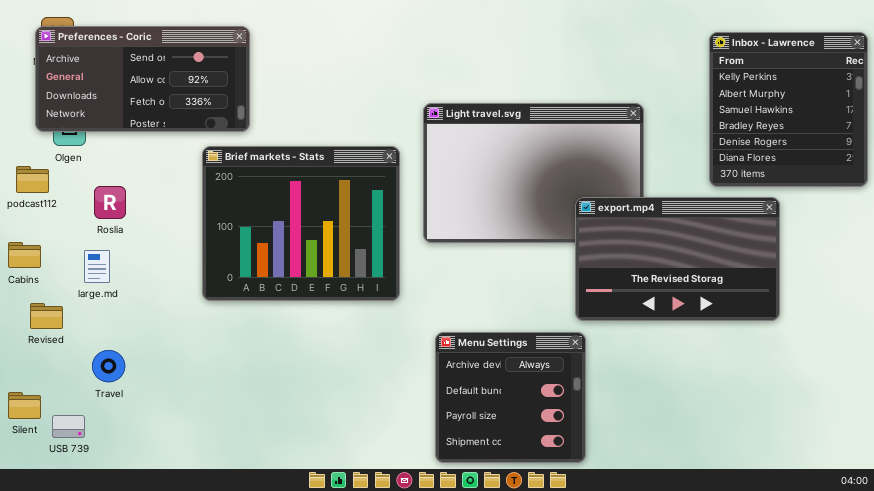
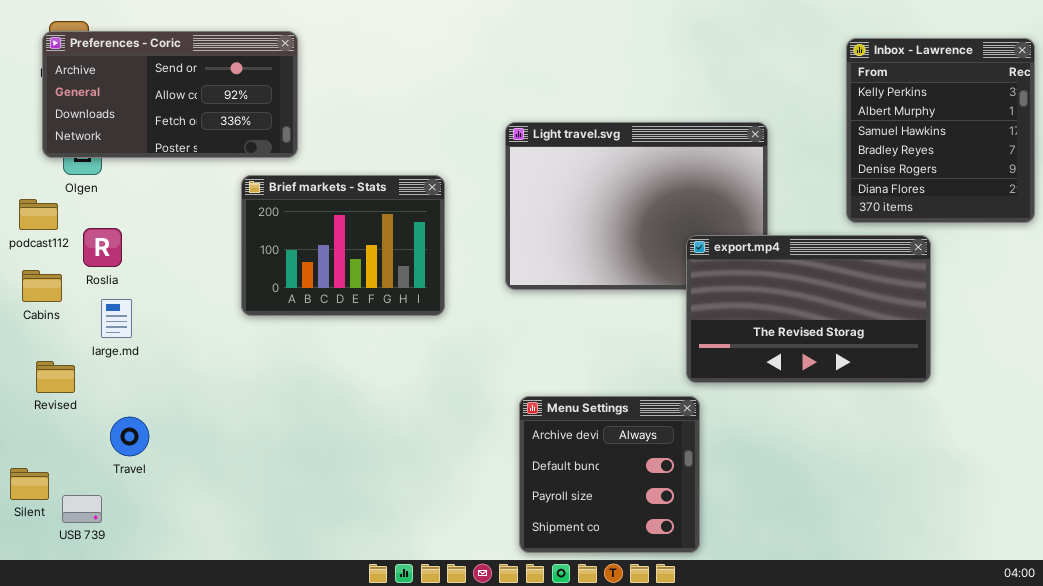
Brief markets - Stats: [202,146,400,301] -> [241,175,445,316], resized
Roslia: [94,186,126,219] -> [83,228,122,267], moved
Cabins: [8,242,41,268] -> [22,270,62,302], moved

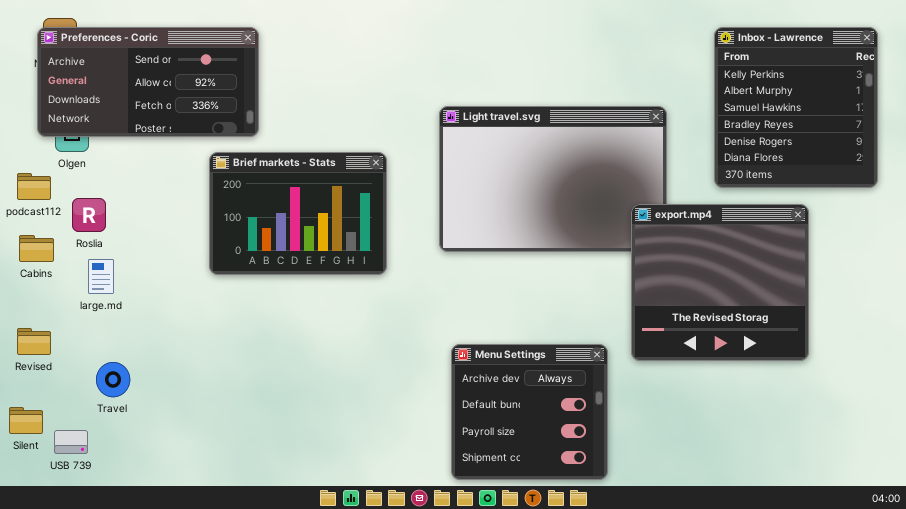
Inbox - Lawrence: [846,38,1035,223] -> [714,27,878,188], moved
export.mp4: [686,235,931,383] -> [631,204,809,361], resized
Revised: [36,361,75,393] -> [17,328,51,355], moved

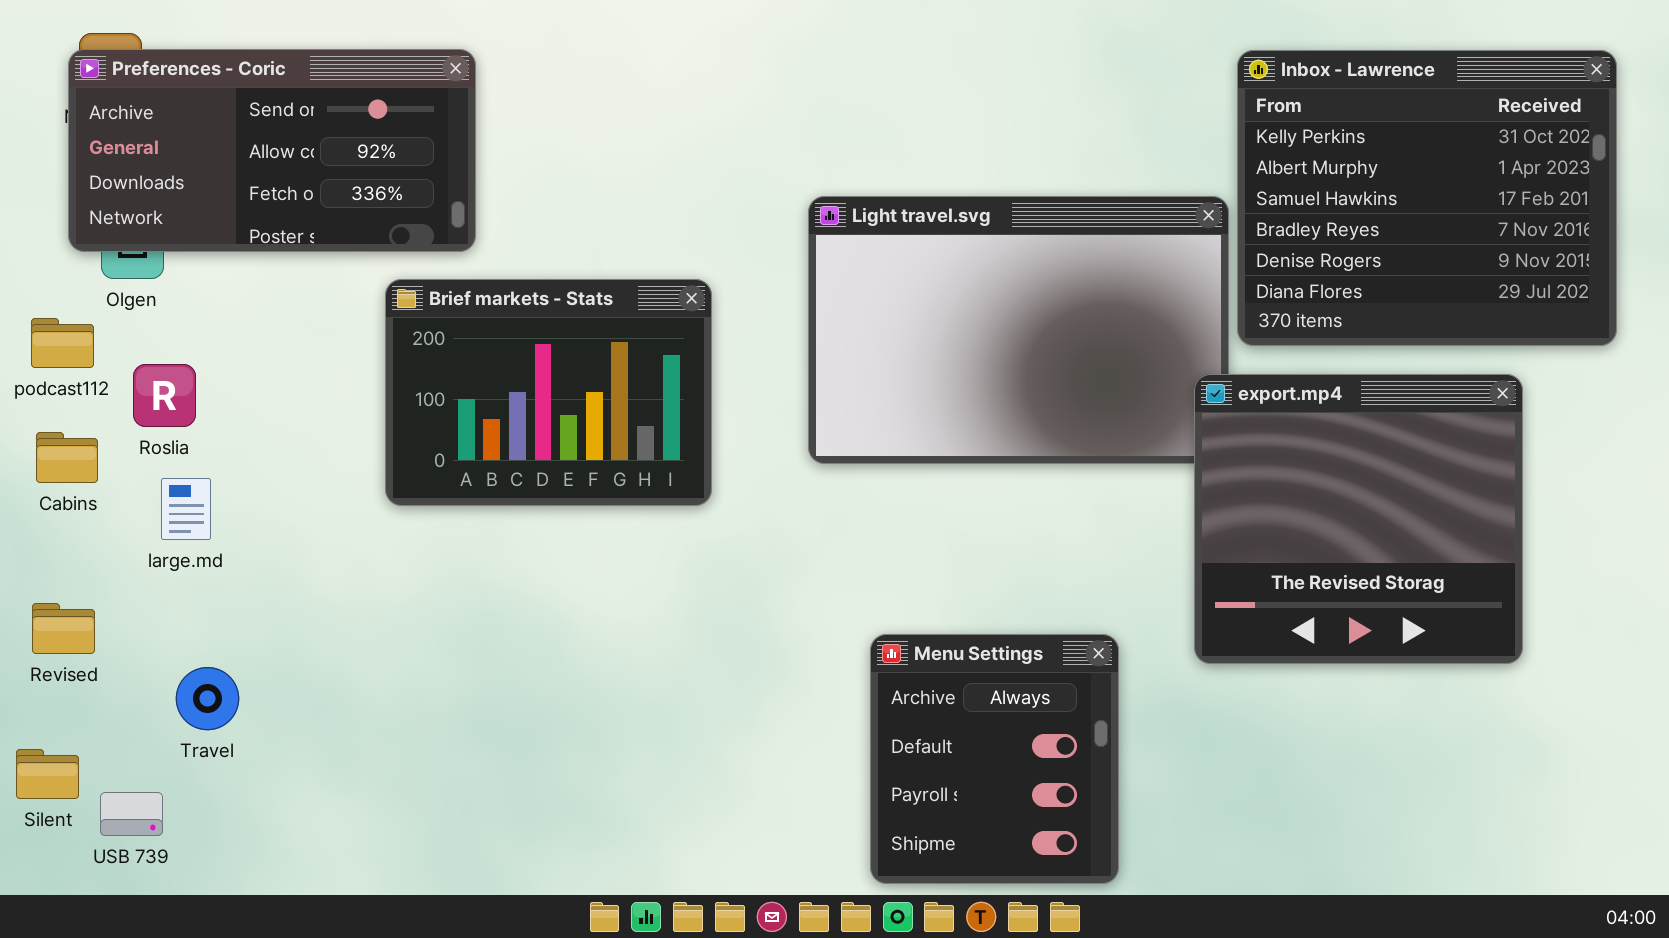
Inbox - Lawrence: [714,27,878,188] -> [1237,50,1617,346], resized
export.mp4: [631,204,809,361] -> [1194,374,1523,664], moved
Menu Settings: [451,344,608,480] -> [870,634,1119,884], resized

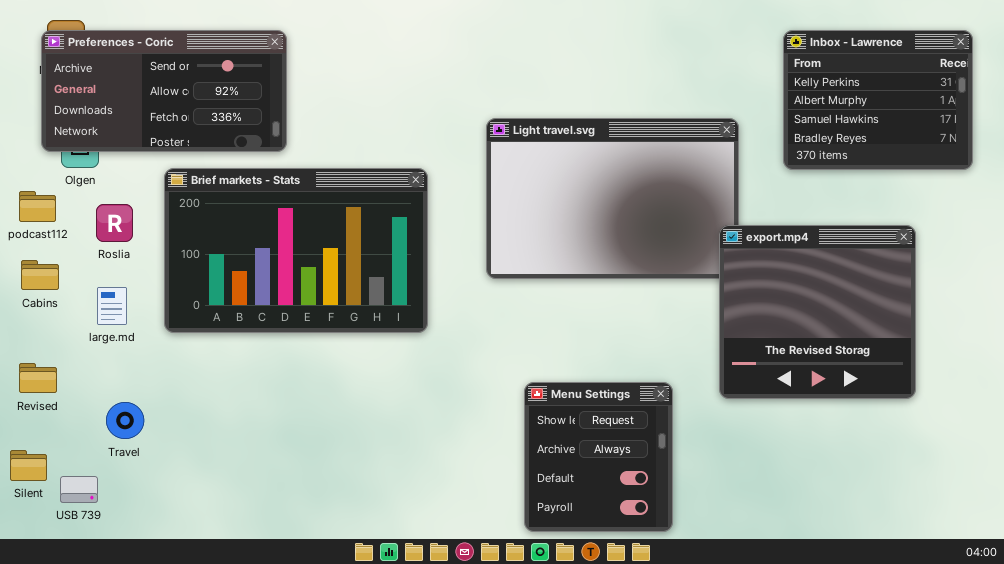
Inbox - Lawrence: [1237,50,1617,346] -> [783,30,973,170], resized
Brief markets - Stats: [385,279,712,506] -> [164,168,428,333], resized
Roslia: [133,364,196,427] -> [96,204,133,242], moved
Menu Settings: [870,634,1119,884] -> [524,382,673,532], scrolled up 1 row

